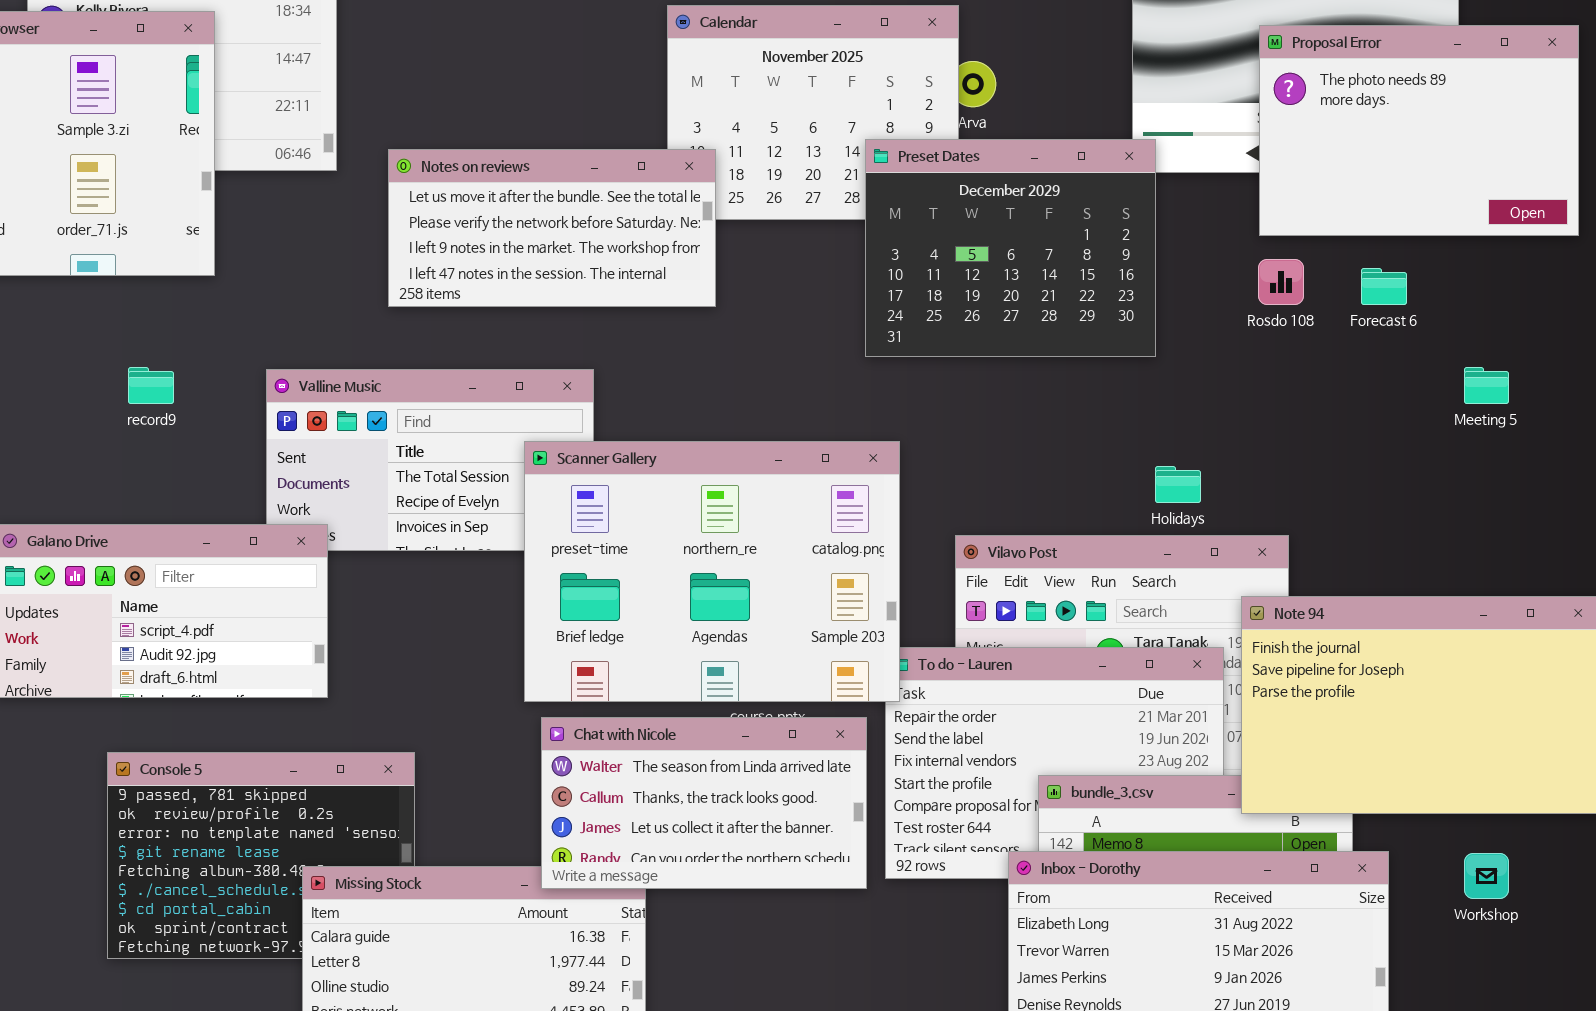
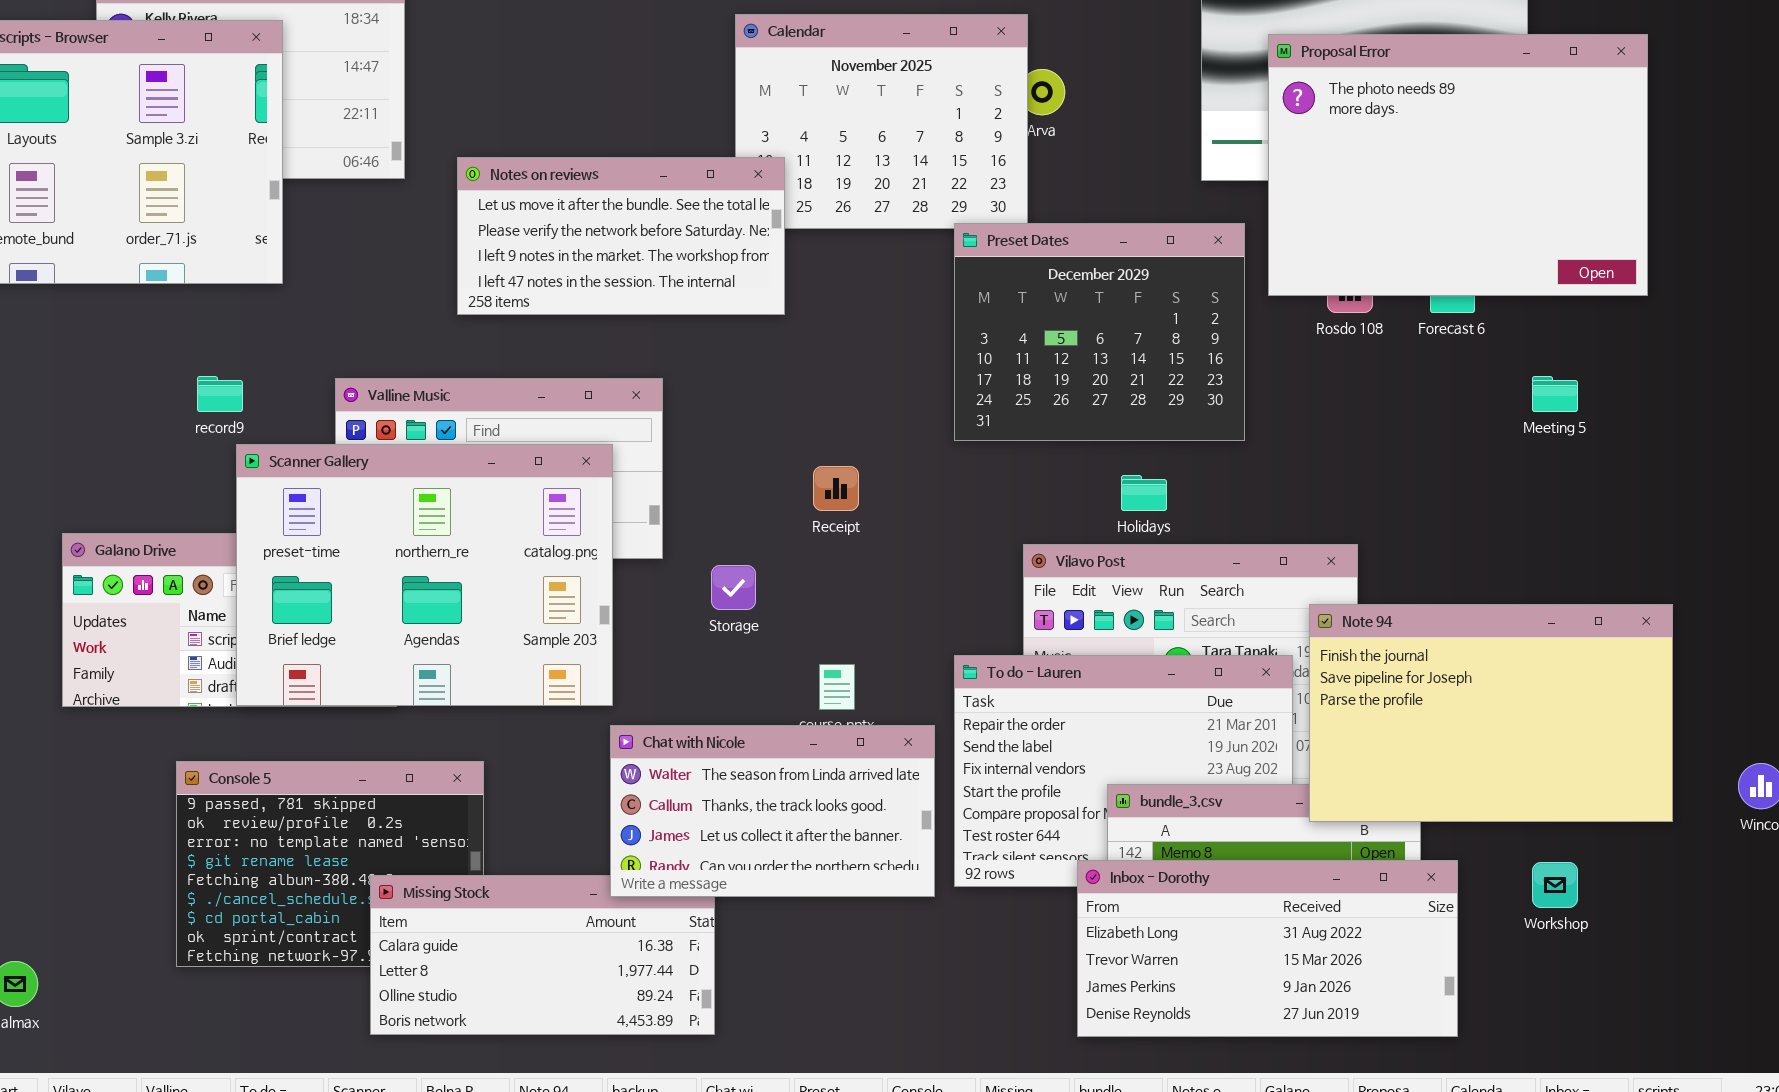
Proposal Error: [1259,25,1579,236] -> [1268,34,1648,296], resized
Preset Dates: [865,139,1156,357] -> [954,223,1245,441], moved
Scanner Gallery: [524,441,900,702] -> [236,444,613,706], moved
Holidays: [1155,466,1201,503] -> [1121,475,1167,511], moved

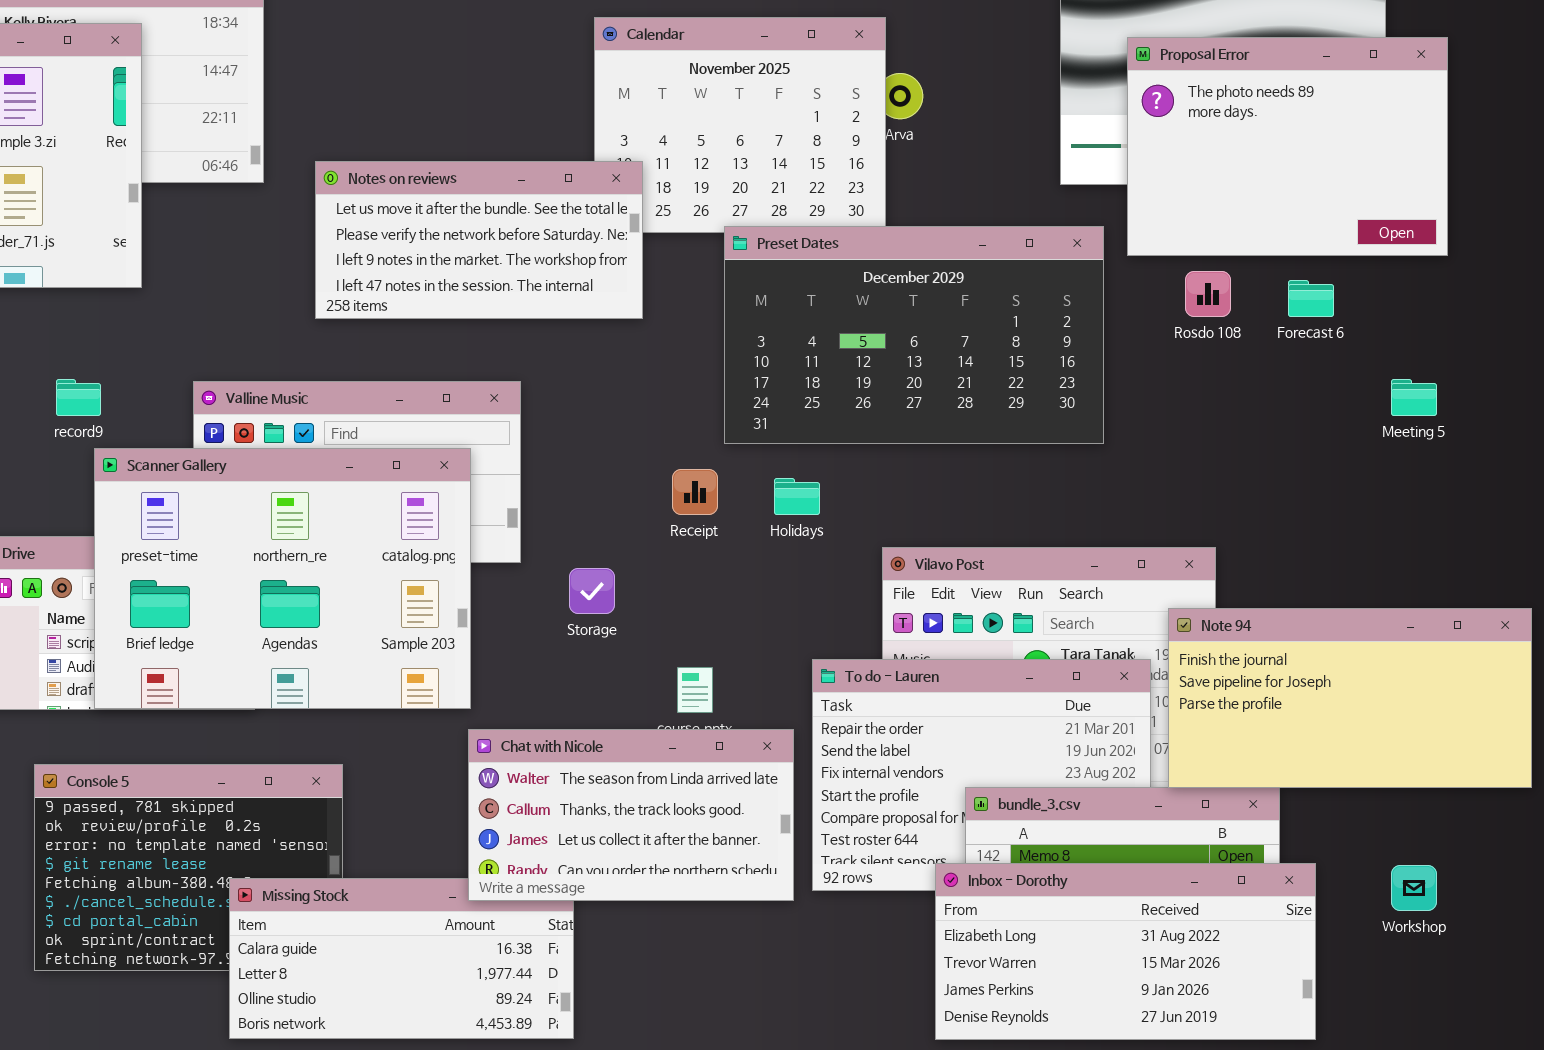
Proposal Error: [1268,34,1648,296] -> [1127,37,1448,256], resized
Preset Dates: [954,223,1245,441] -> [724,226,1104,444], resized
Holidays: [1121,475,1167,511] -> [774,478,820,515], moved
Note 94: [1309,604,1673,822] -> [1168,608,1532,788], resized

